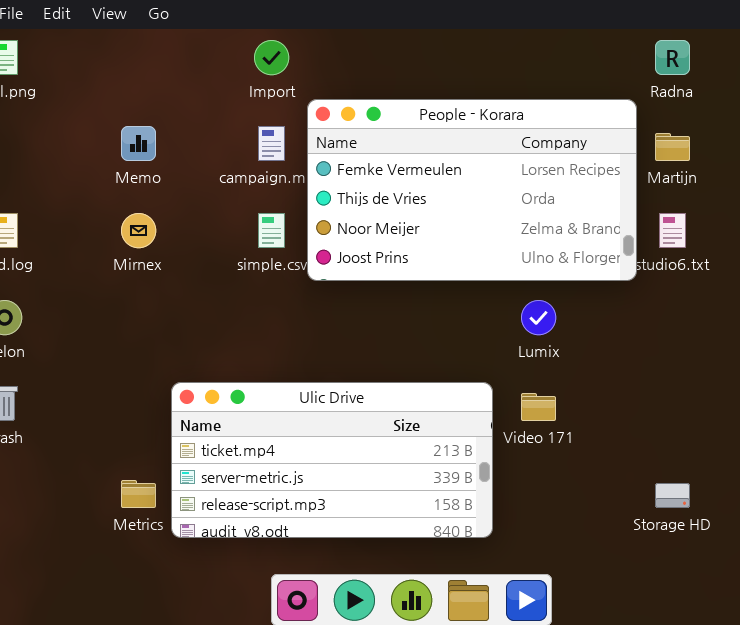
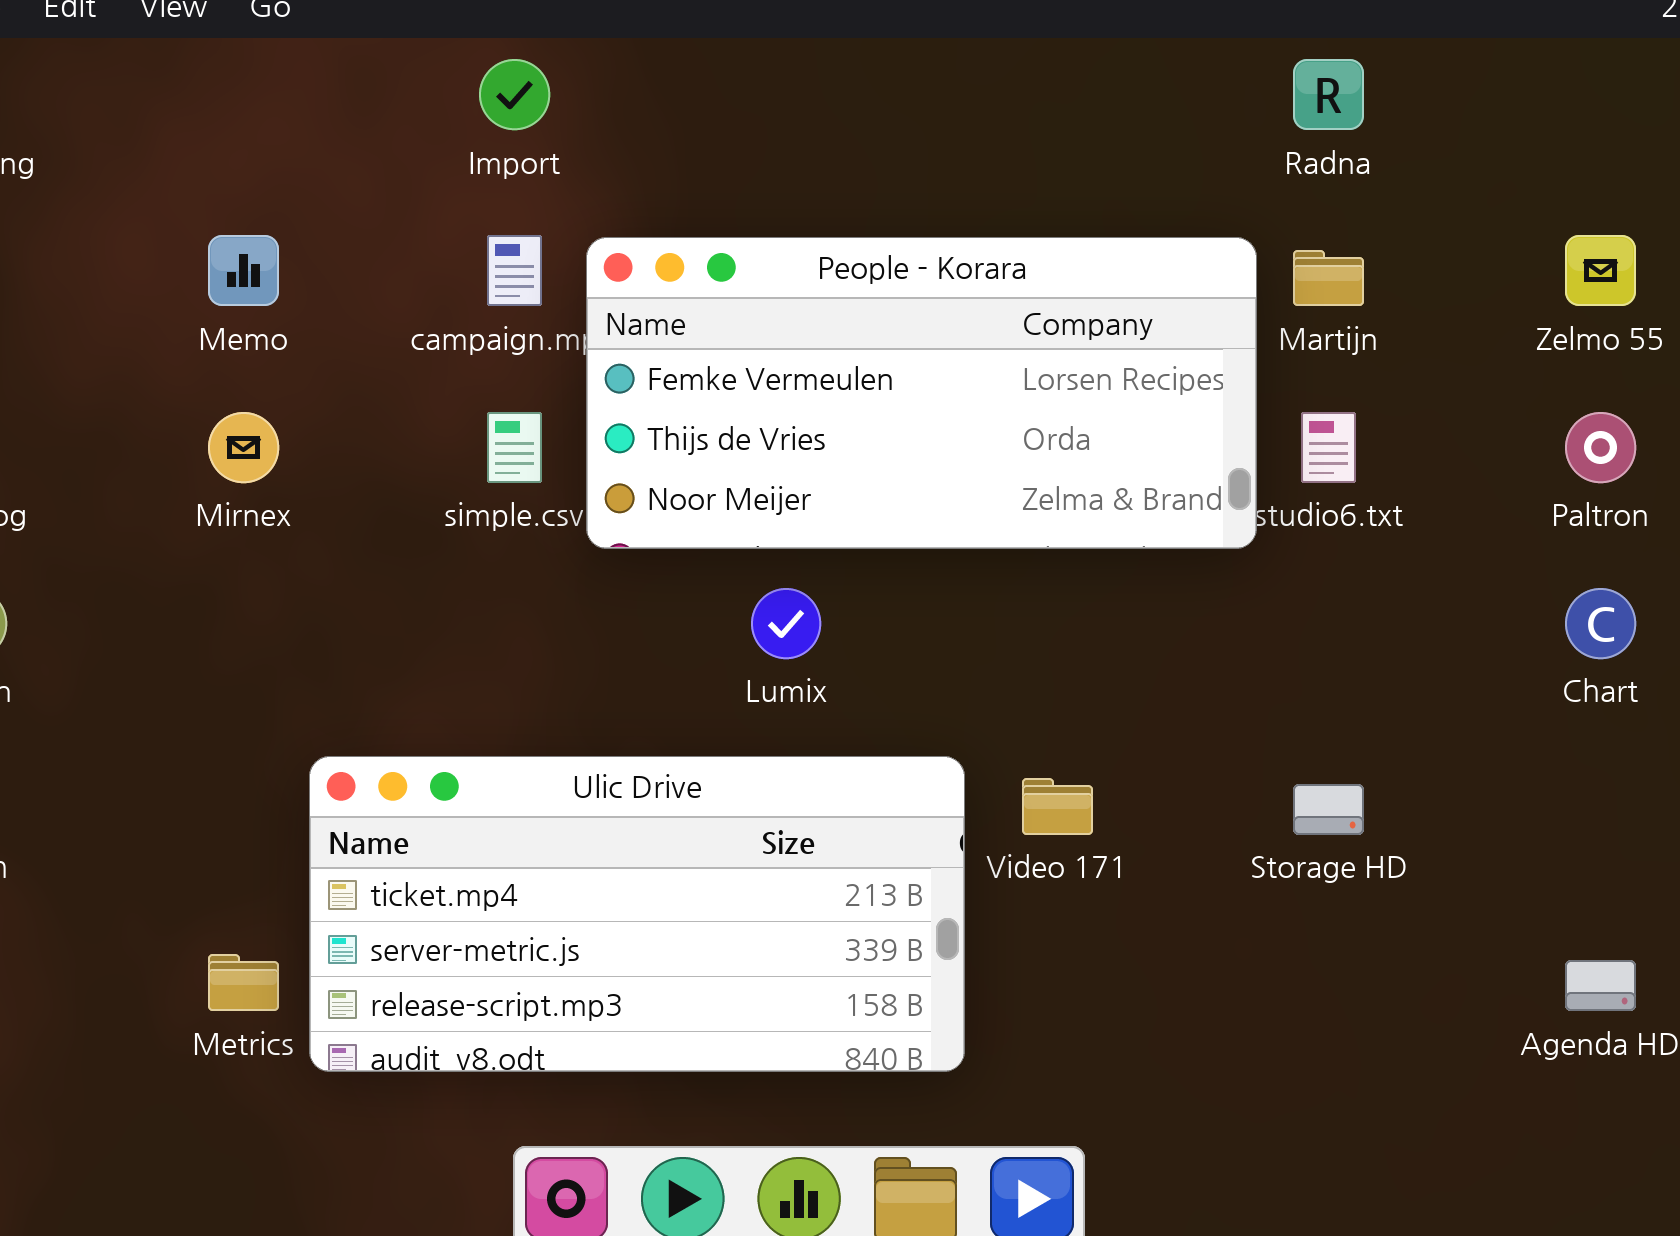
People - Korara: [307,99,637,281] -> [586,237,1257,549], resized
Lumix: [521,300,556,335] -> [751,588,821,659], moved
Storage HD: [655,483,690,508] -> [1293,784,1364,835], moved

